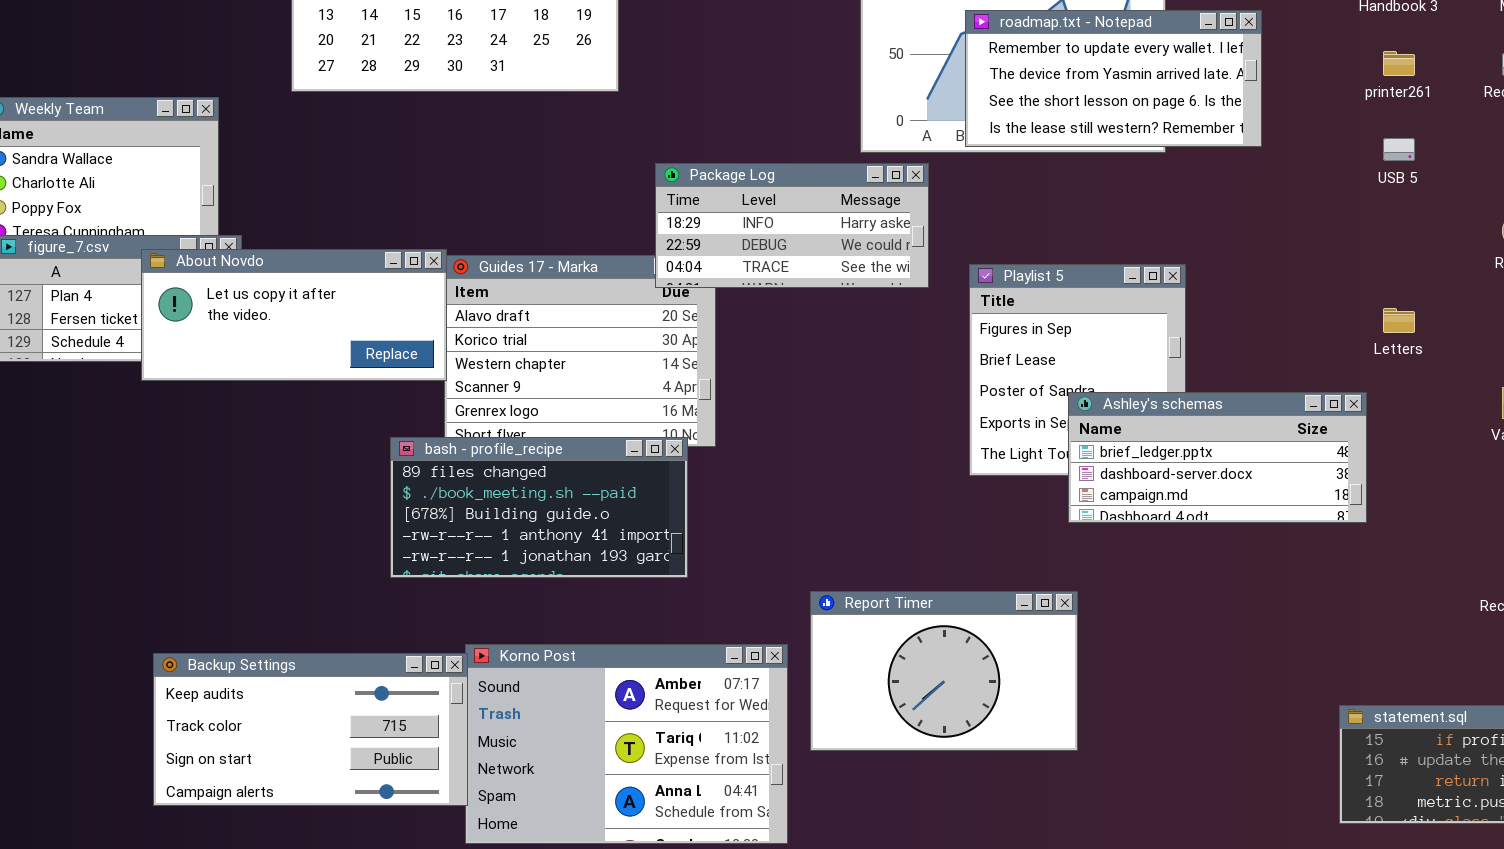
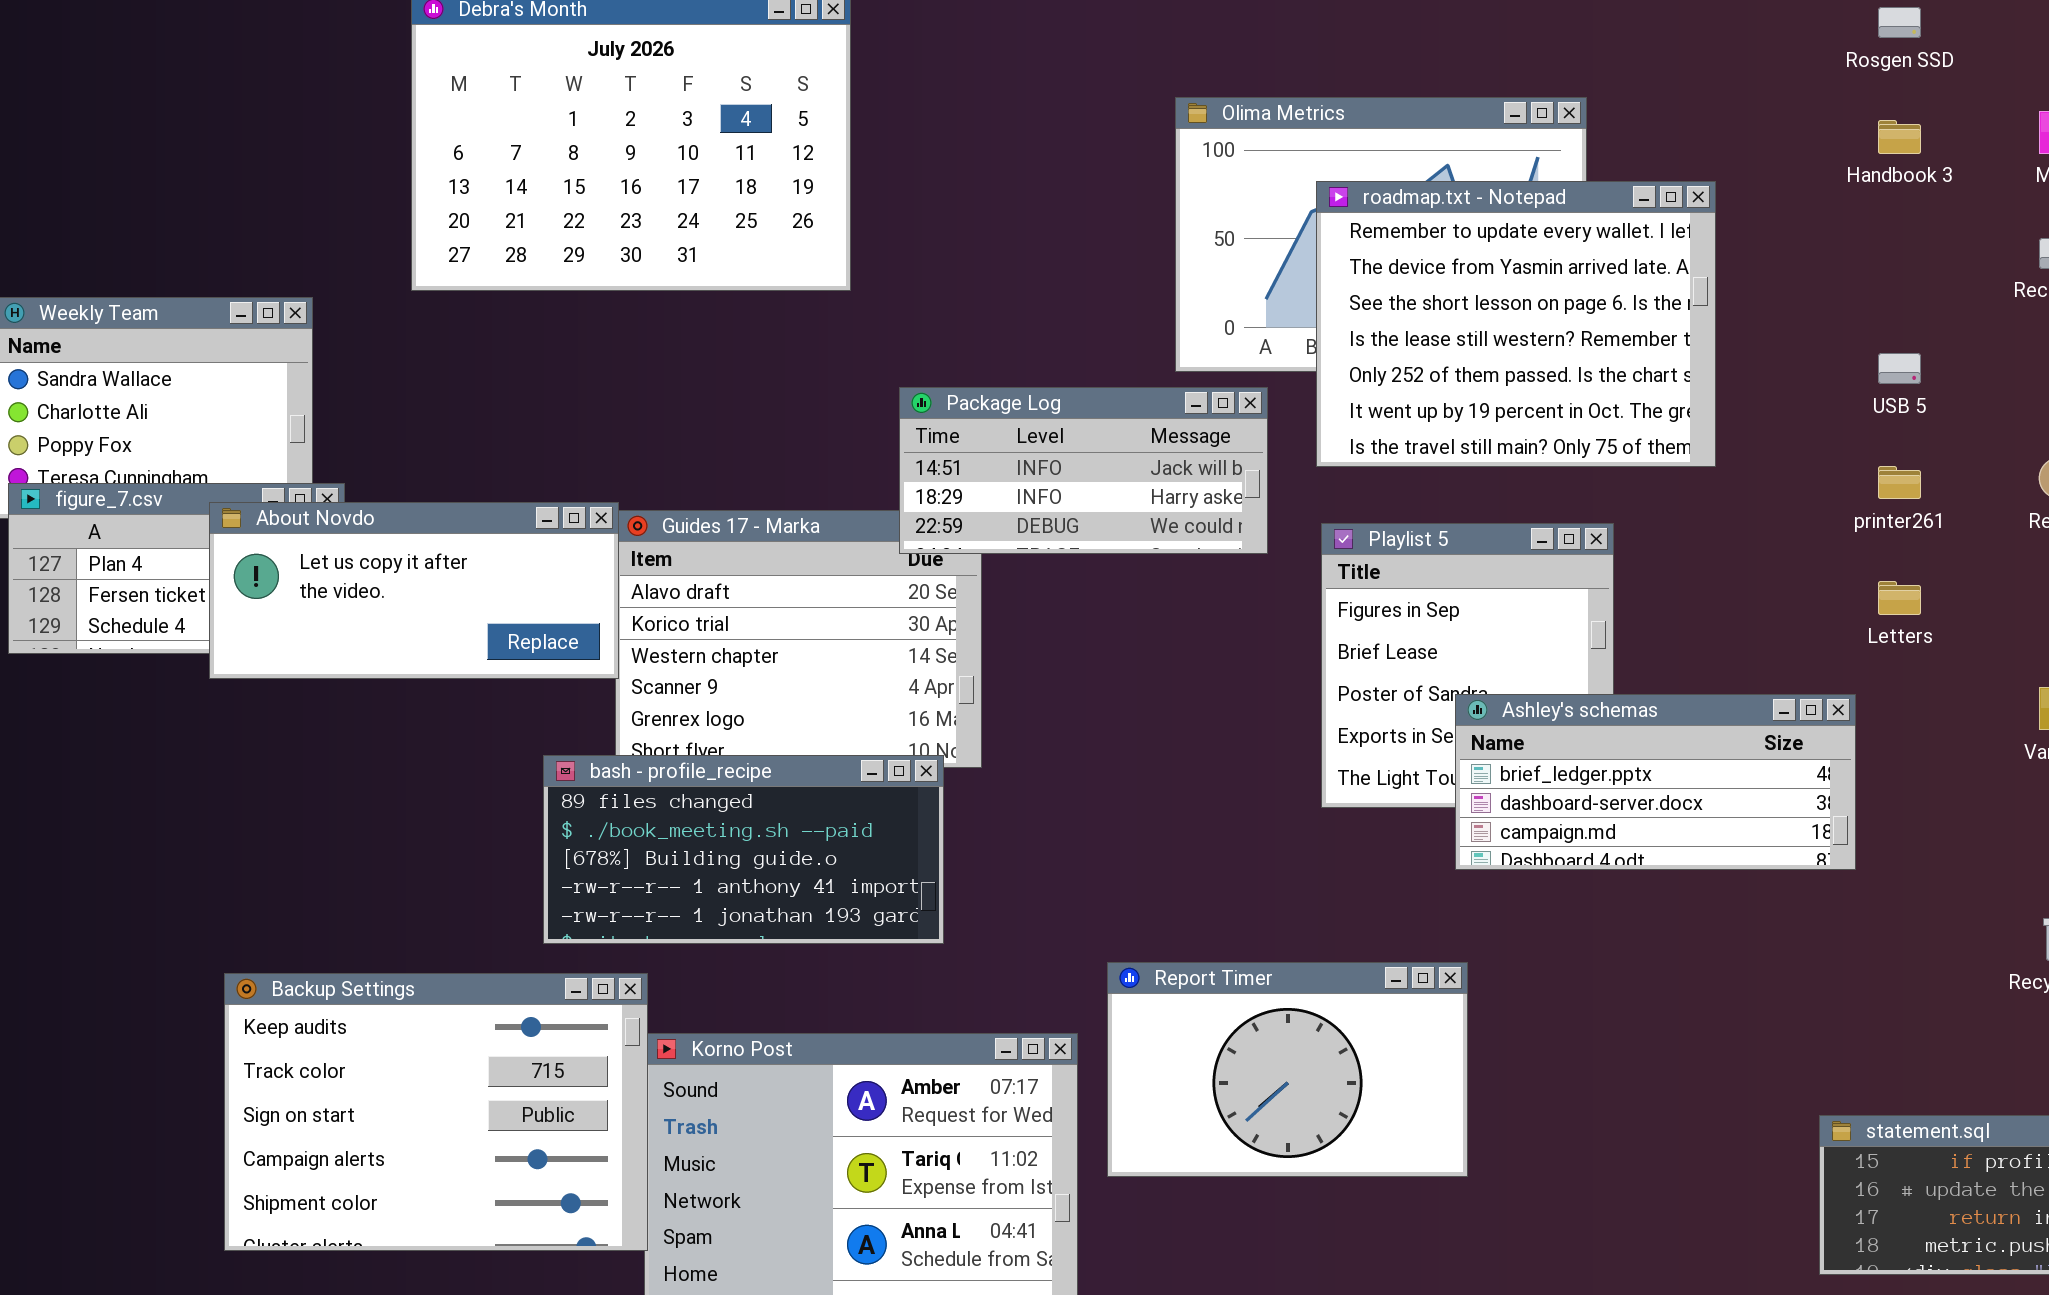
roadmap.txt - Notepad: [965,10,1262,147] -> [1316,181,1716,467], resized
printer261: [1383,51,1415,76] -> [1878,466,1921,499], moved
Package Log: [655,163,929,288] -> [899,387,1268,554], scrolled up 1 row
Backup Settings: [153,653,468,806] -> [224,973,648,1251], resized

